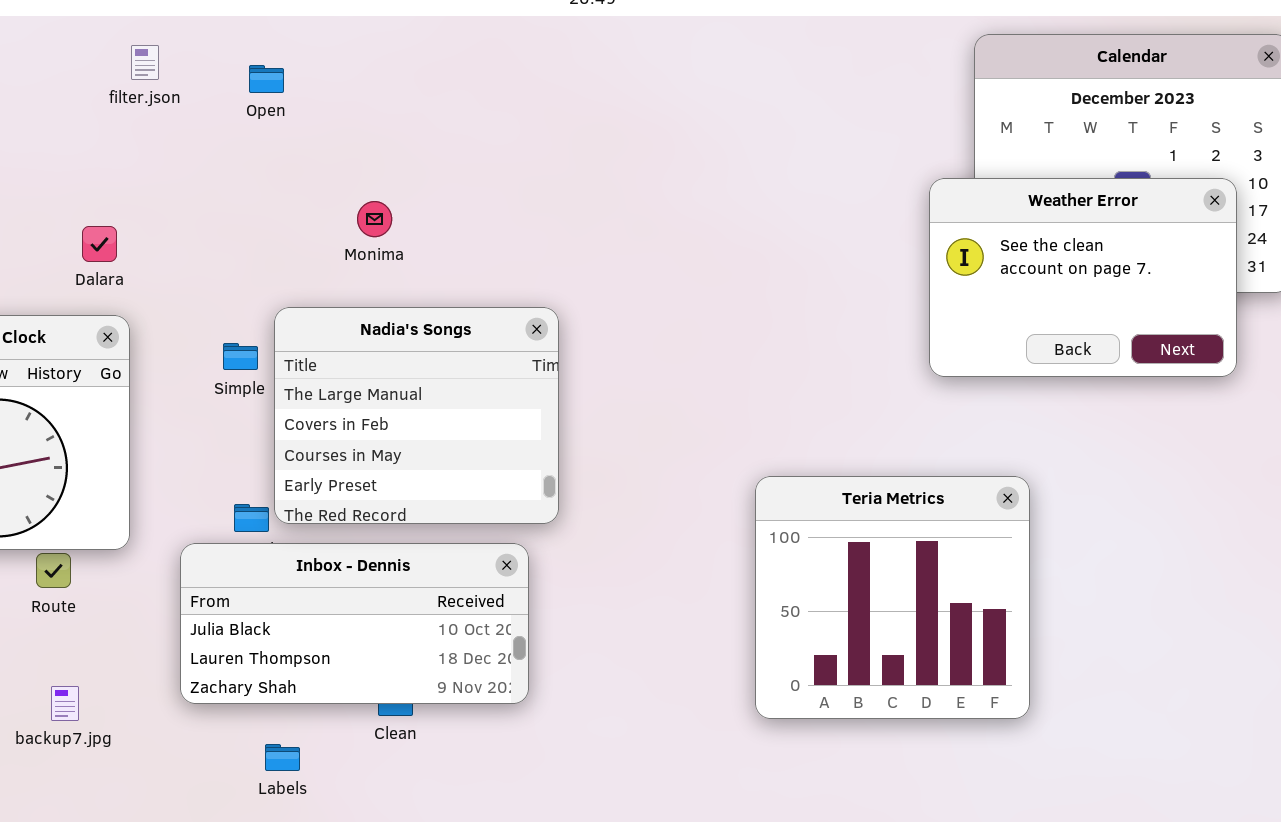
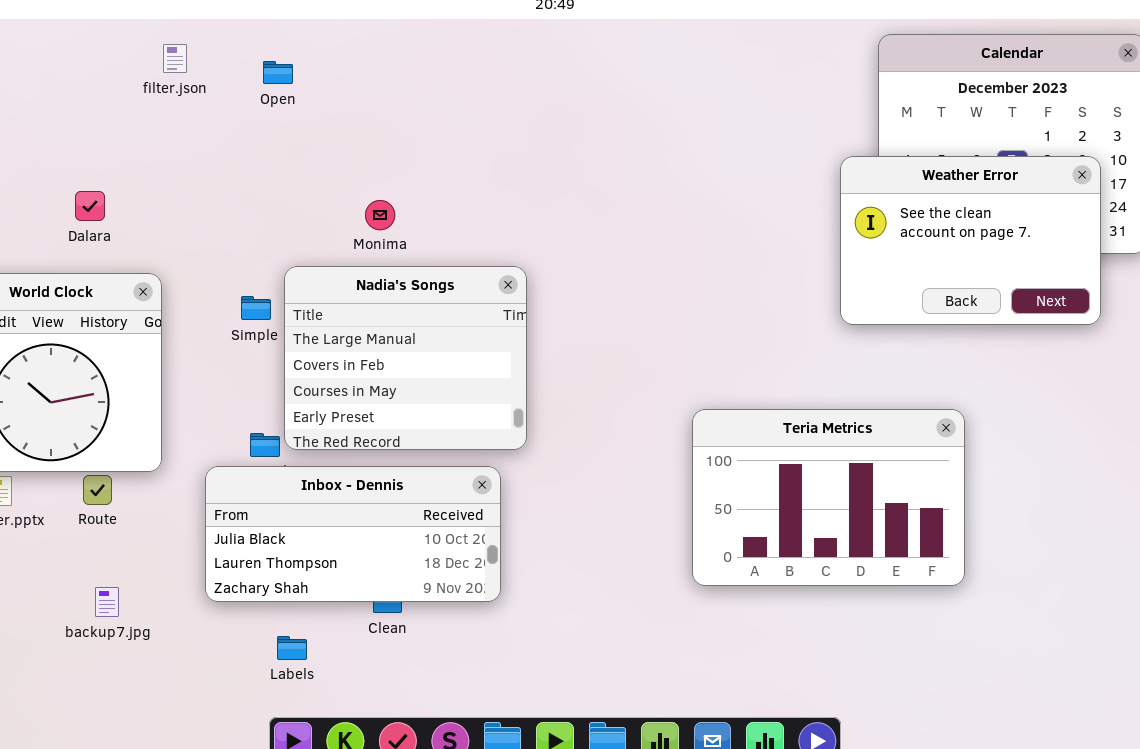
Monima: [357,201,392,237] -> [365,200,395,230], moved
Dalara: [82,226,117,262] -> [75,191,105,221], moved
Teria Metrics: [755,476,1030,719] -> [692,409,965,586], resized

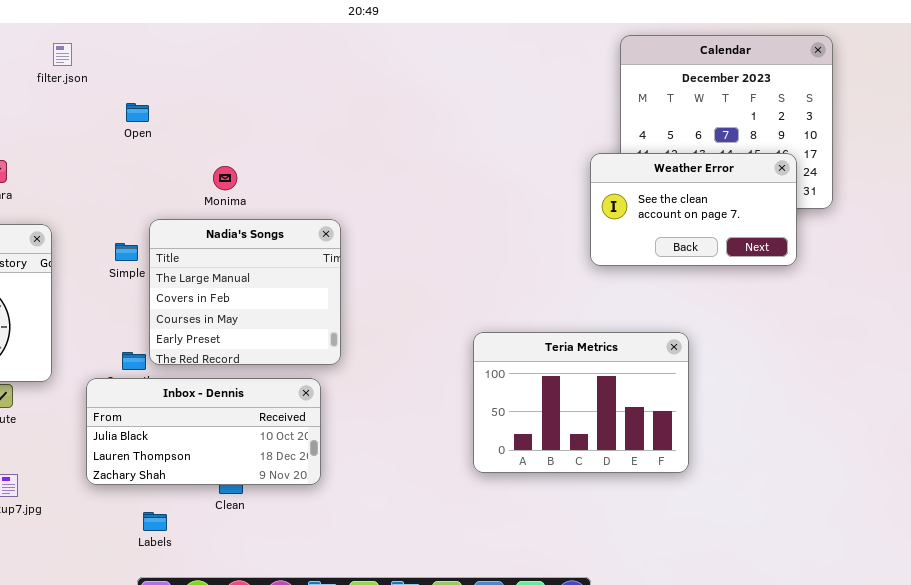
Open: [263,61,293,84] -> [126,103,149,122], moved
Weather Error: [840,156,1101,325] -> [590,153,797,266], resized

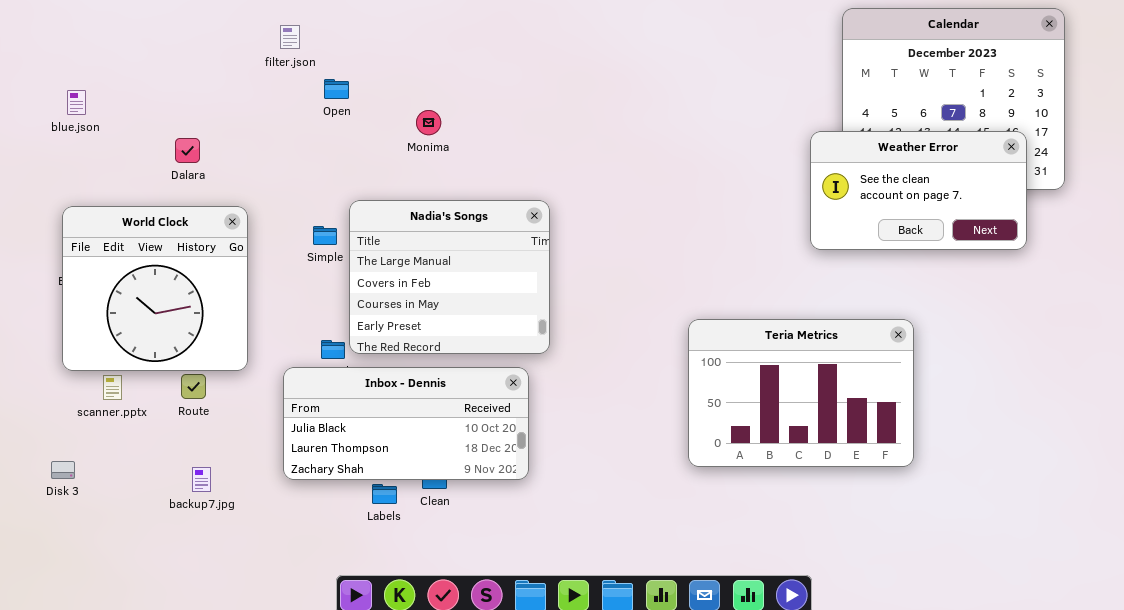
filter.json: [53,43,72,66] -> [280,25,300,49], moved
Monima: [213,166,237,190] -> [416,110,441,135], moved
Labels: [143,512,167,531] -> [372,484,397,504], moved

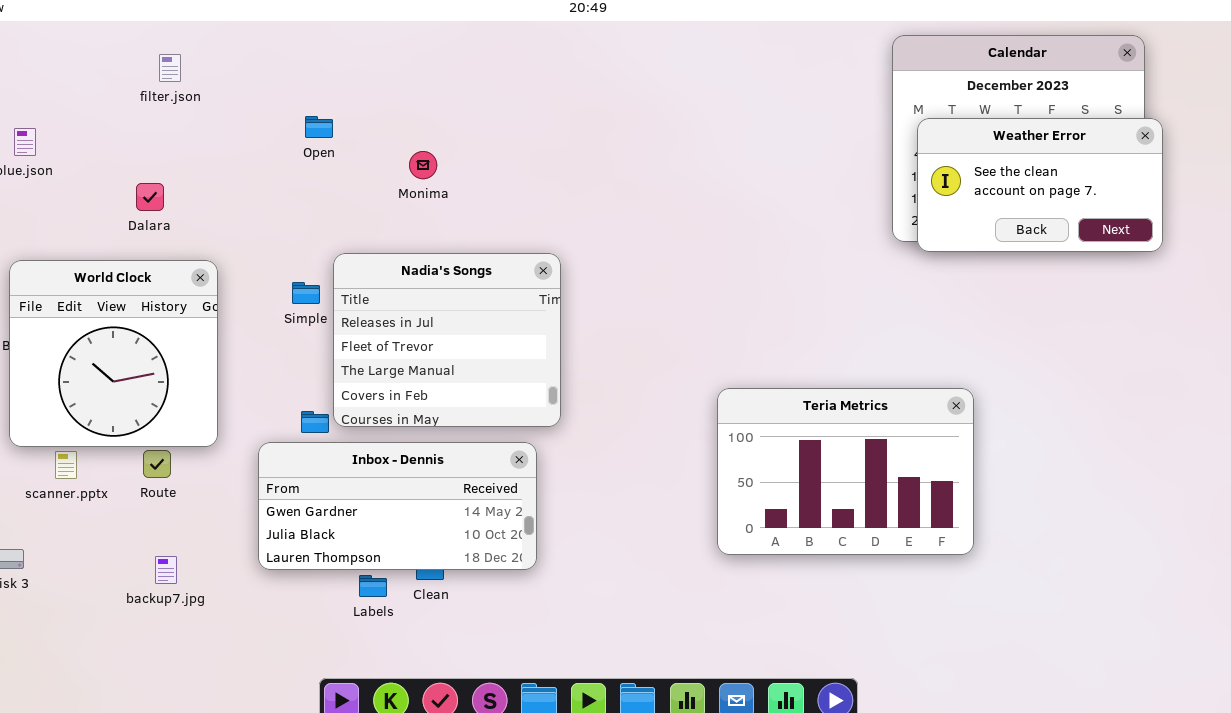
filter.json: [280,25,300,49] -> [159,54,181,82], moved
Weather Error: [810,131,1027,250] -> [917,118,1163,252], moved
Nadia's Songs: [349,200,550,354] -> [333,253,561,427], scrolled up 2 rows
Inbox - Dennis: [283,367,529,480] -> [258,442,537,570], scrolled up 1 row

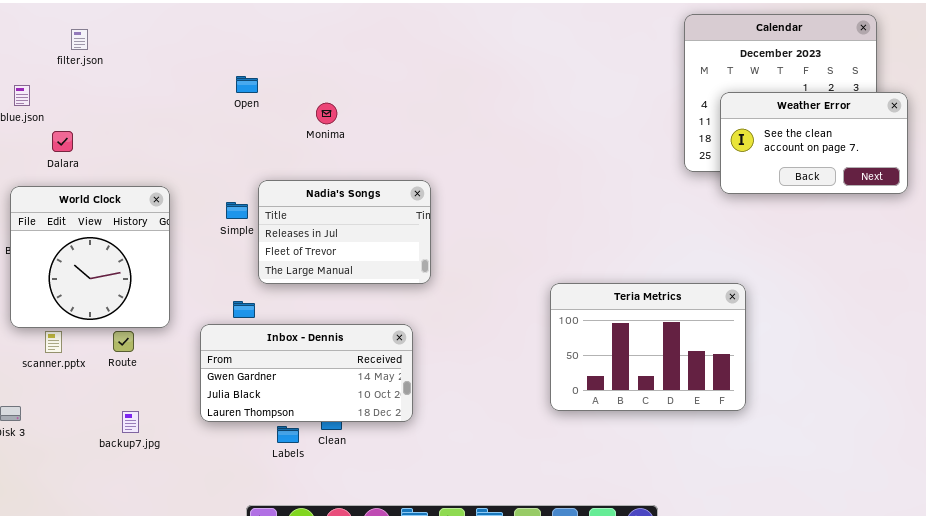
filter.json: [159,54,181,82] -> [71,29,88,50], moved
Weather Error: [917,118,1163,252] -> [720,92,908,194], moved
Dalara: [136,183,164,211] -> [52,131,73,152], moved
Nadia's Songs: [333,253,561,427] -> [258,180,431,284], resized

